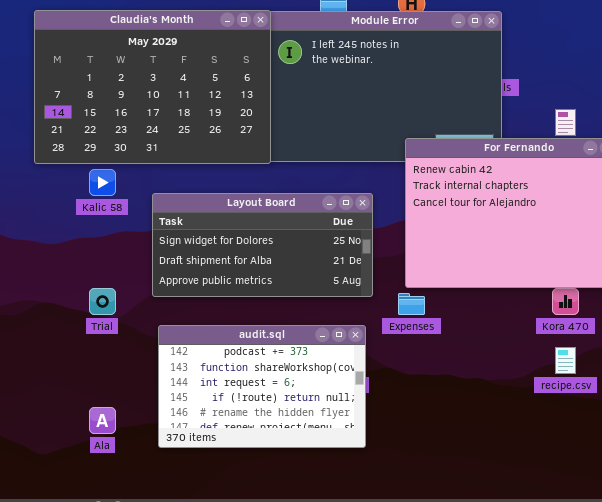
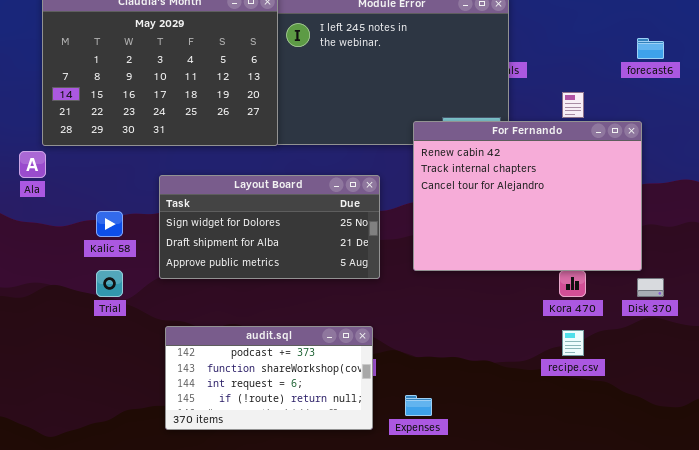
Kalic 58: [89,169,116,196] -> [96,211,123,237], moved
Expenses: [398,293,425,315] -> [405,395,432,416], moved
audit.sql: [158,325,366,448] -> [165,326,373,430], resized
Ala: [89,407,116,434] -> [19,151,46,178], moved

